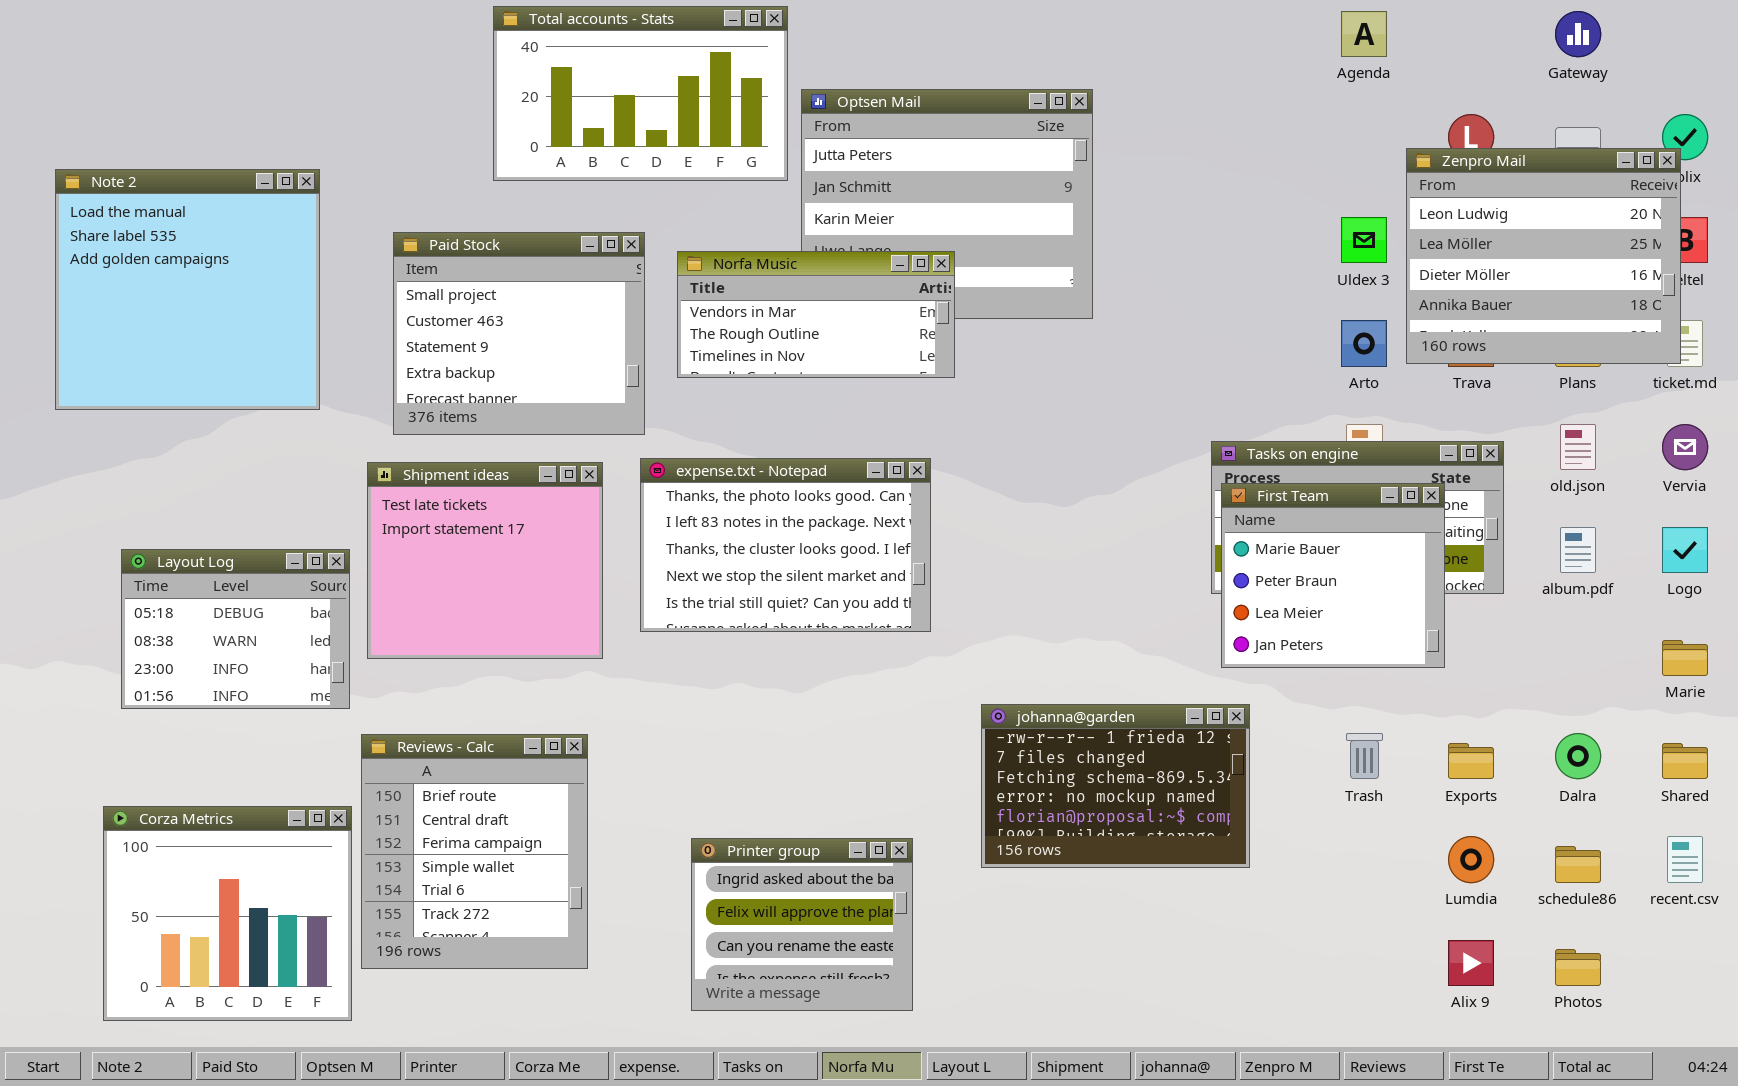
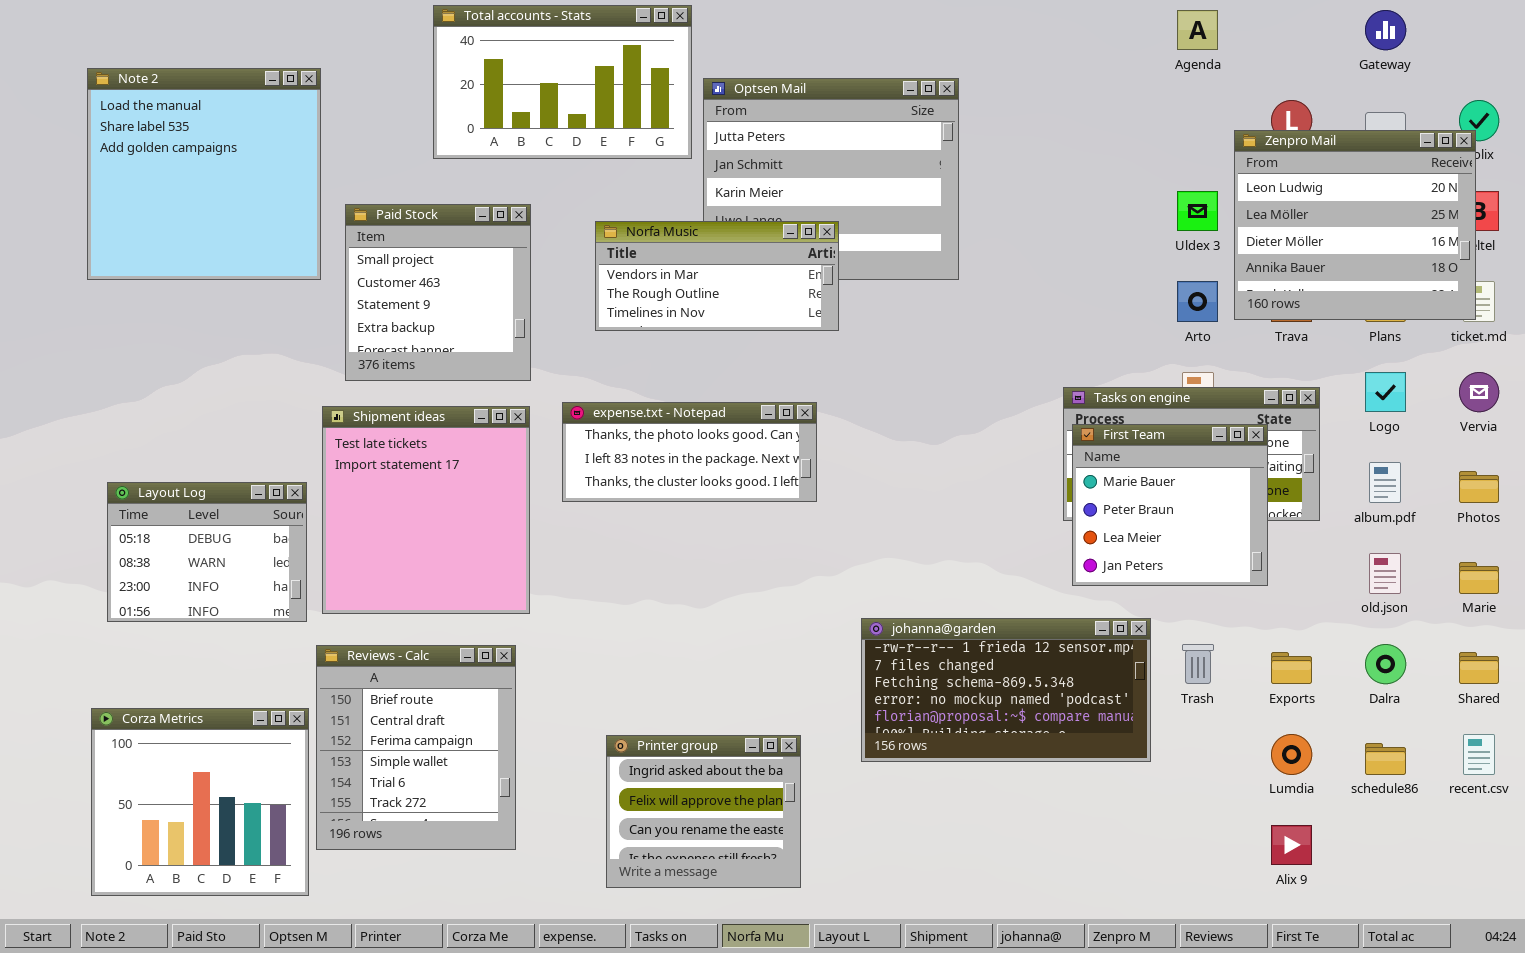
Note 2: [55,169,320,410] -> [87,68,321,280], moved
Paid Stock: [393,232,645,435] -> [345,204,531,381], resized
old.json: [1560,424,1596,470] -> [1369,553,1401,594], moved
expense.txt - Notepad: [640,458,931,632] -> [562,402,817,502], resized
Shipment ideas: [367,462,603,659] -> [322,406,530,614], resized
Logo: [1662,527,1708,573] -> [1365,372,1406,412], moved
johanna@garden: [981,704,1250,868] -> [861,618,1151,762], resized
Photos: [1555,949,1601,986] -> [1459,471,1499,503], moved

